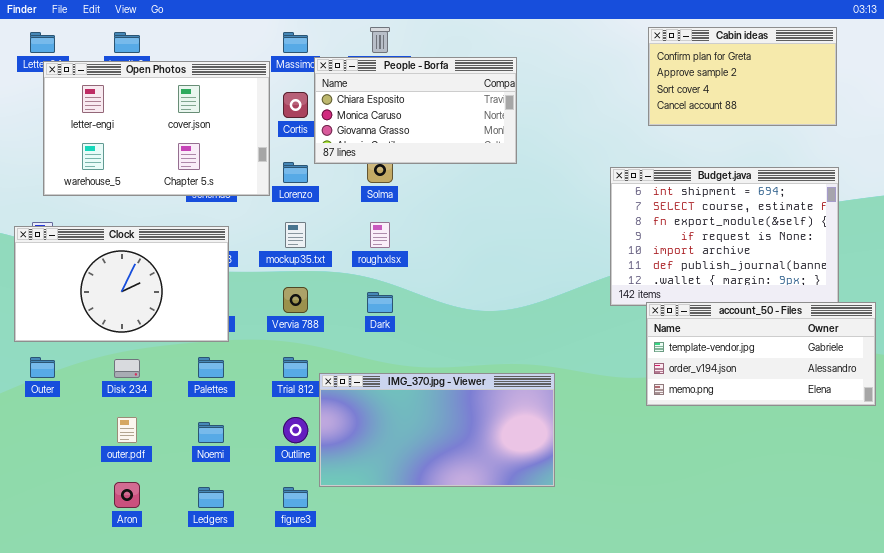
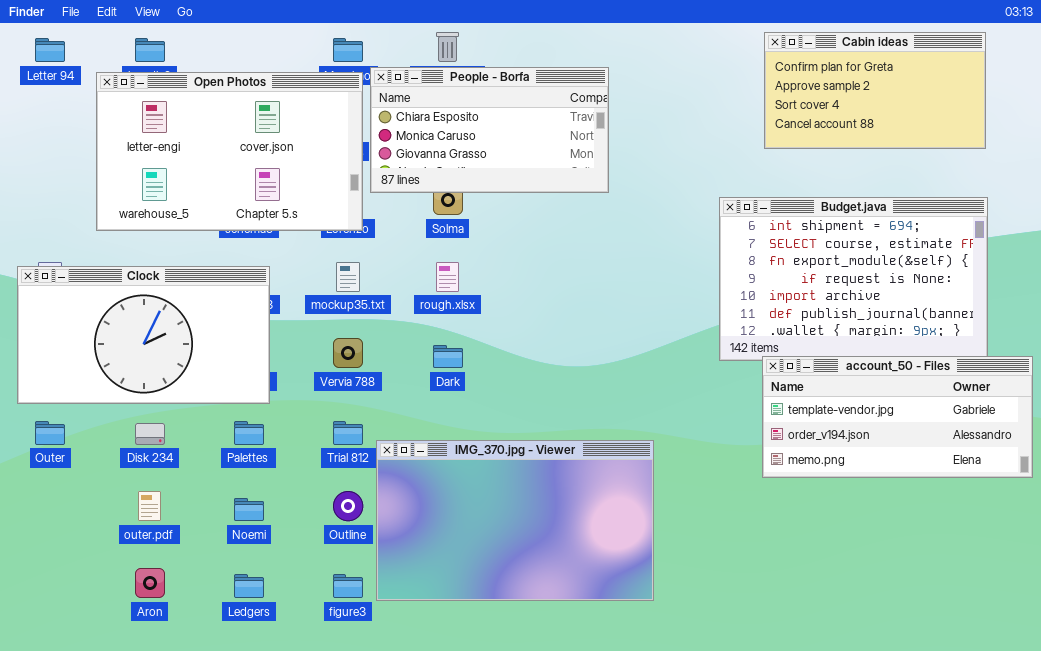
Open Photos: [43,61,270,196] -> [96,72,363,231], moved
IMG_370.jpg - Viewer: [319,373,555,487] -> [376,440,654,601], resized

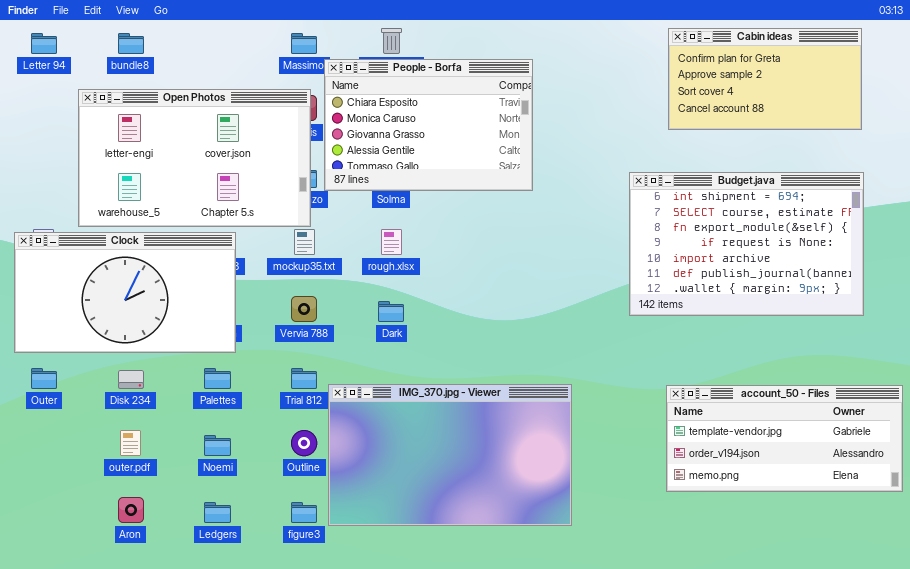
People - Borfa: [370,67,609,193] -> [324,59,533,191], resized
Open Photos: [96,72,363,231] -> [78,89,311,227], moved
account_50 - Files: [762,356,1033,478] -> [666,385,903,492], moved

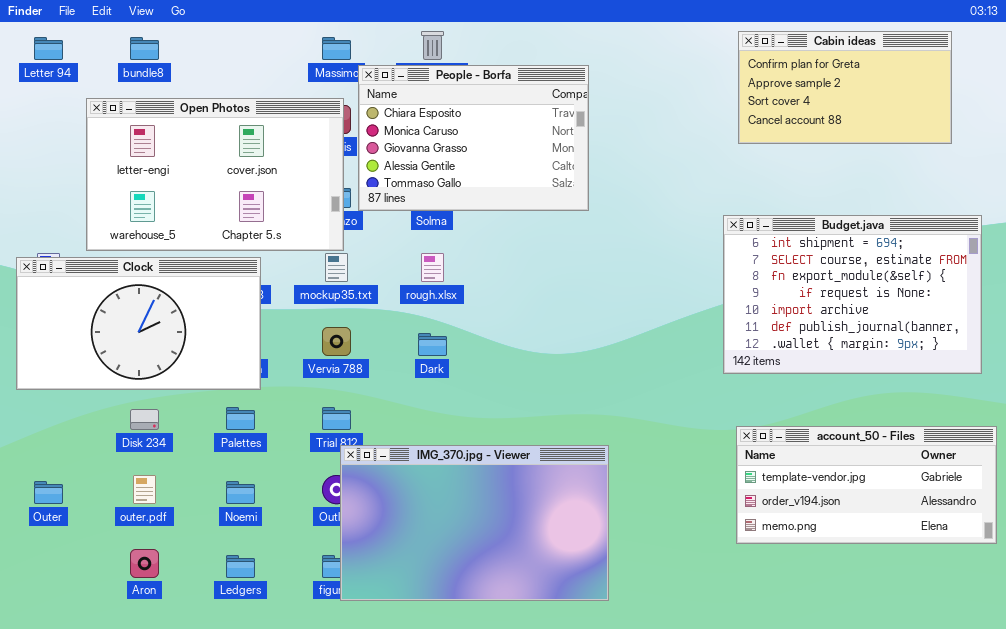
Budget.java: [629,172,864,316] -> [723,215,982,374], moved
Outer: [31,368,57,389] -> [34,481,63,504], moved
IMG_370.jpg - Viewer: [328,384,572,526] -> [340,445,609,601], moved

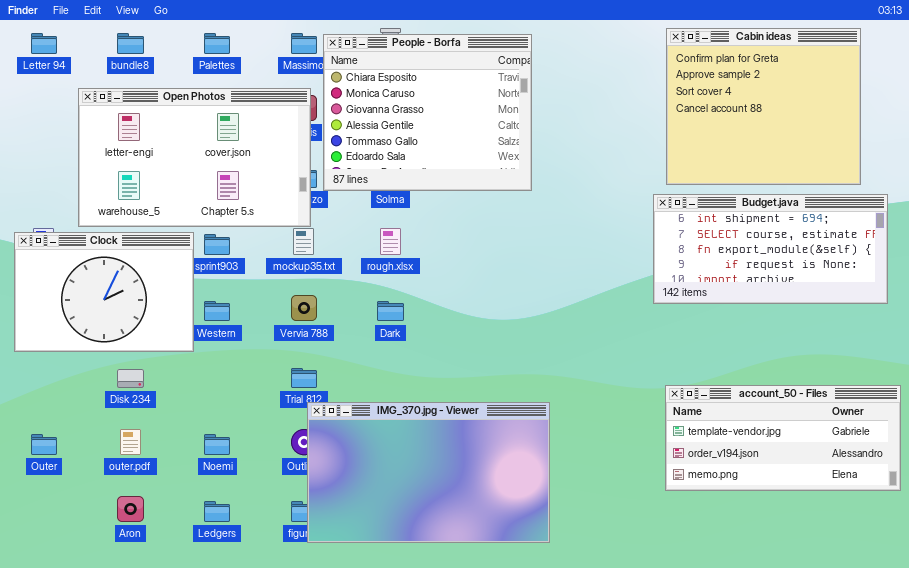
Cabin ideas: [738,31,952,144] -> [666,28,861,185], resized
People - Borfa: [358,65,589,211] -> [323,34,532,191], resized
Budget.java: [723,215,982,374] -> [653,194,888,304], resized
Clock: [16,257,261,390] -> [14,232,194,352], resized
Palettes: [226,407,255,430] -> [204,33,230,54], moved

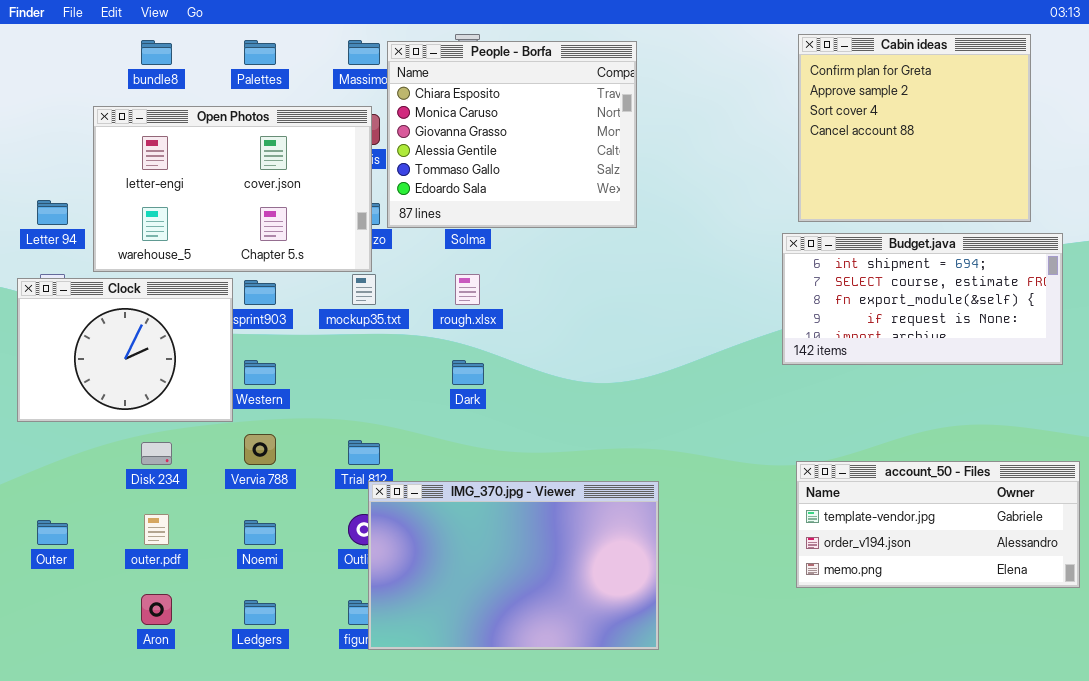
Letter 94: [31,33,57,54] -> [37,200,68,225], moved
Vervia 788: [291,295,317,321] -> [244,434,276,465], moved

